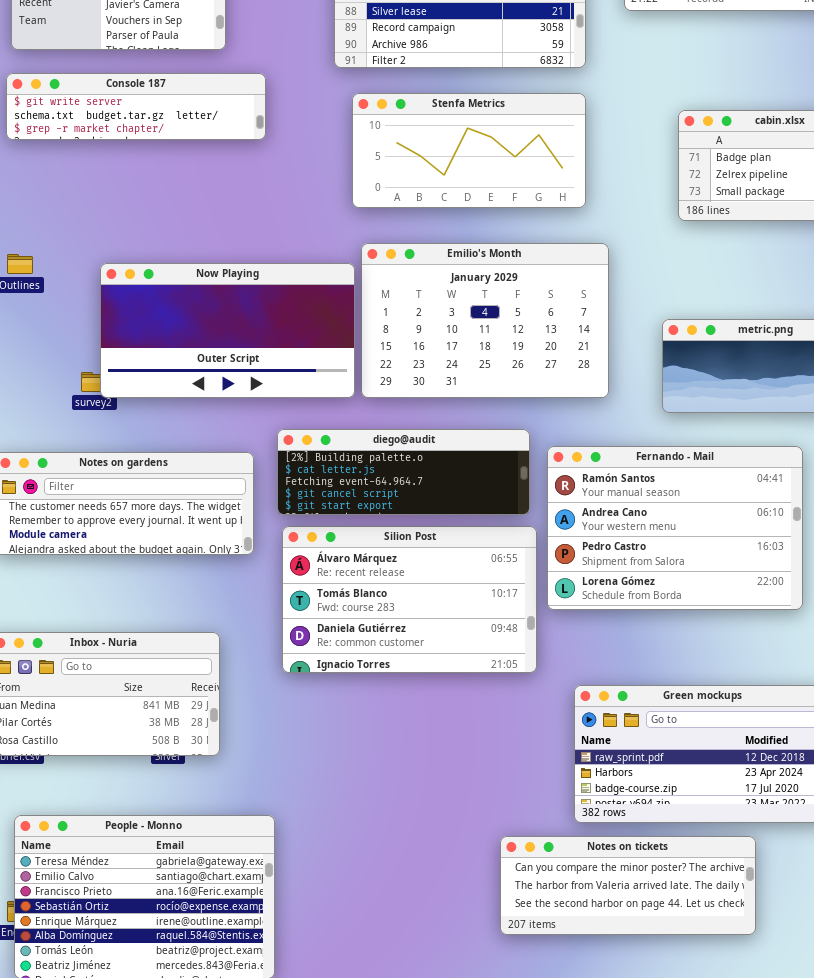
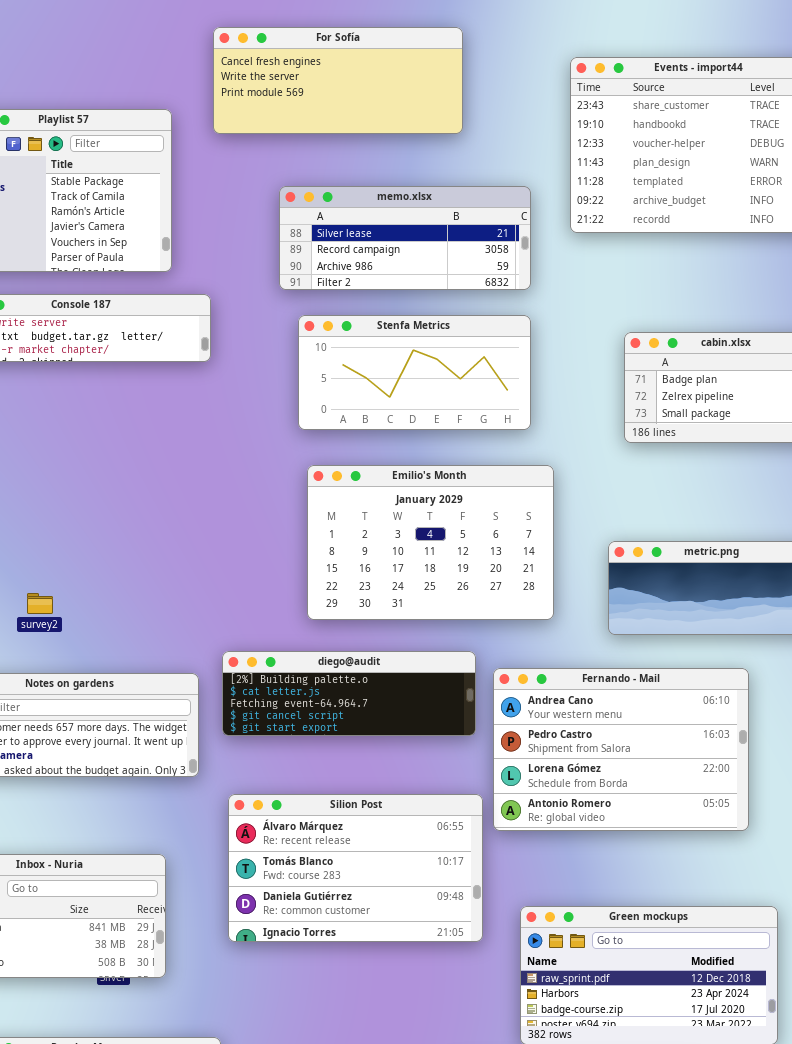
Now Playing: [100,263,355,398] -> none, closed
Fernando - Mail: [547,446,803,610] -> [493,668,749,831], scrolled down 1 row
Silion Post: [282,526,537,673] -> [228,794,483,942], moved

